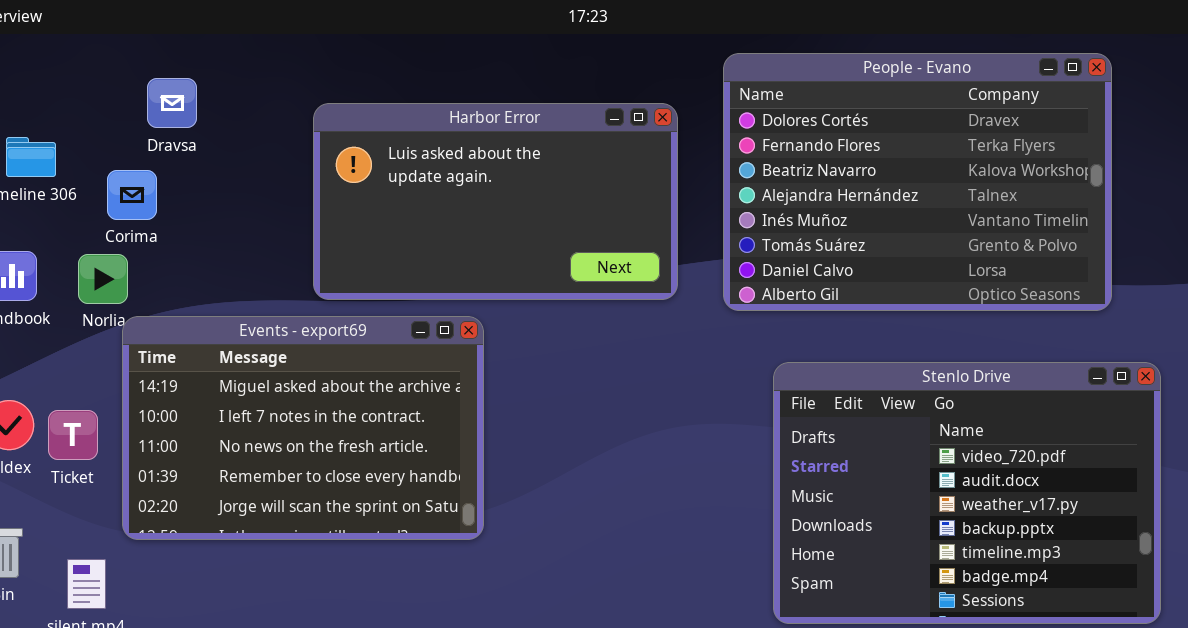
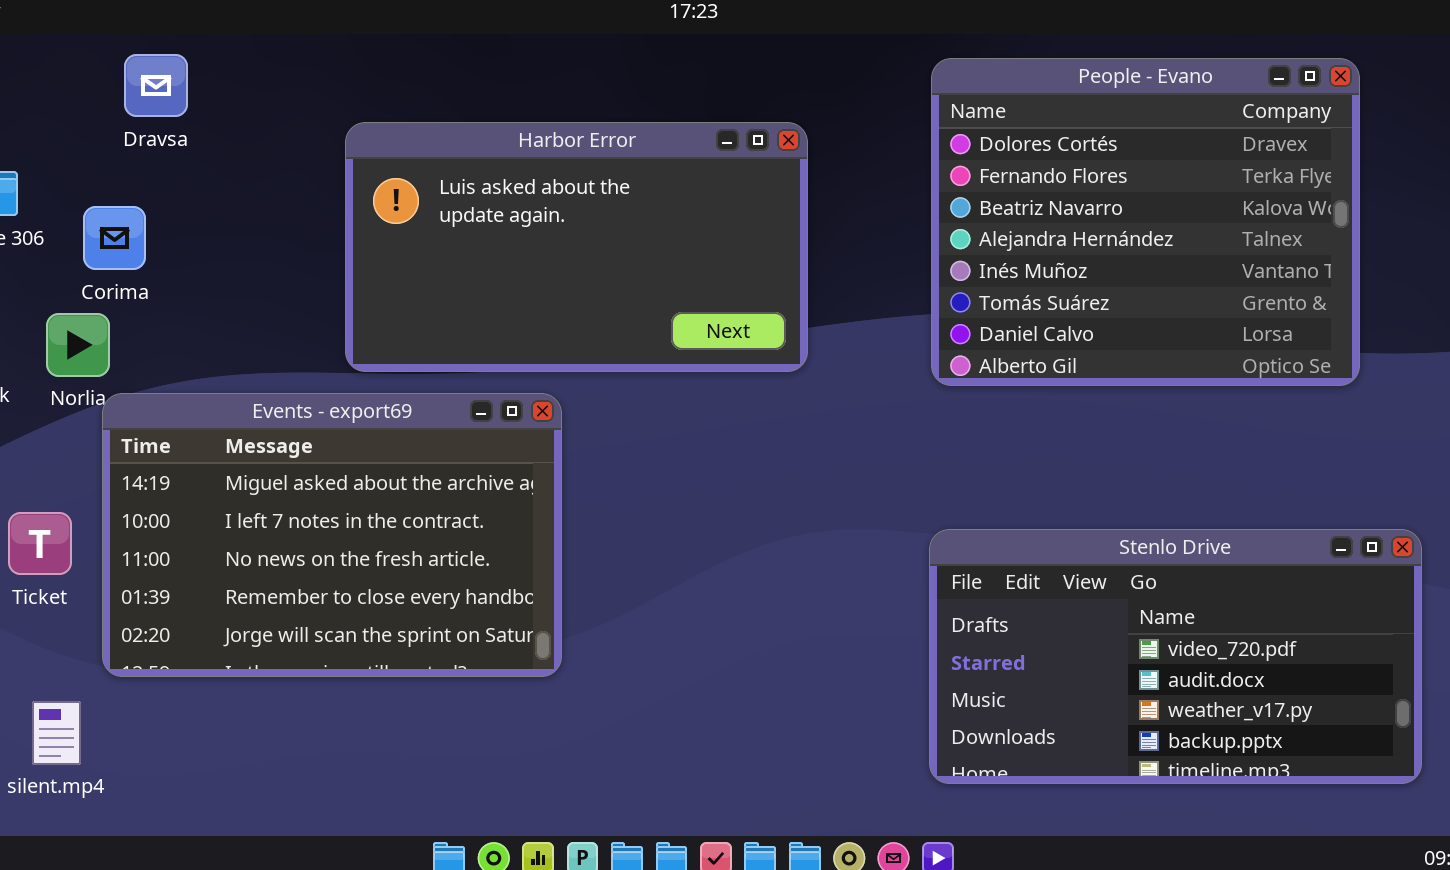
People - Evano: [723,53,1112,311] -> [931,58,1360,386], resized
Dravsa: [147,78,197,128] -> [124,54,188,117], moved
Stenlo Drive: [773,362,1161,624] -> [929,529,1422,784], resized

